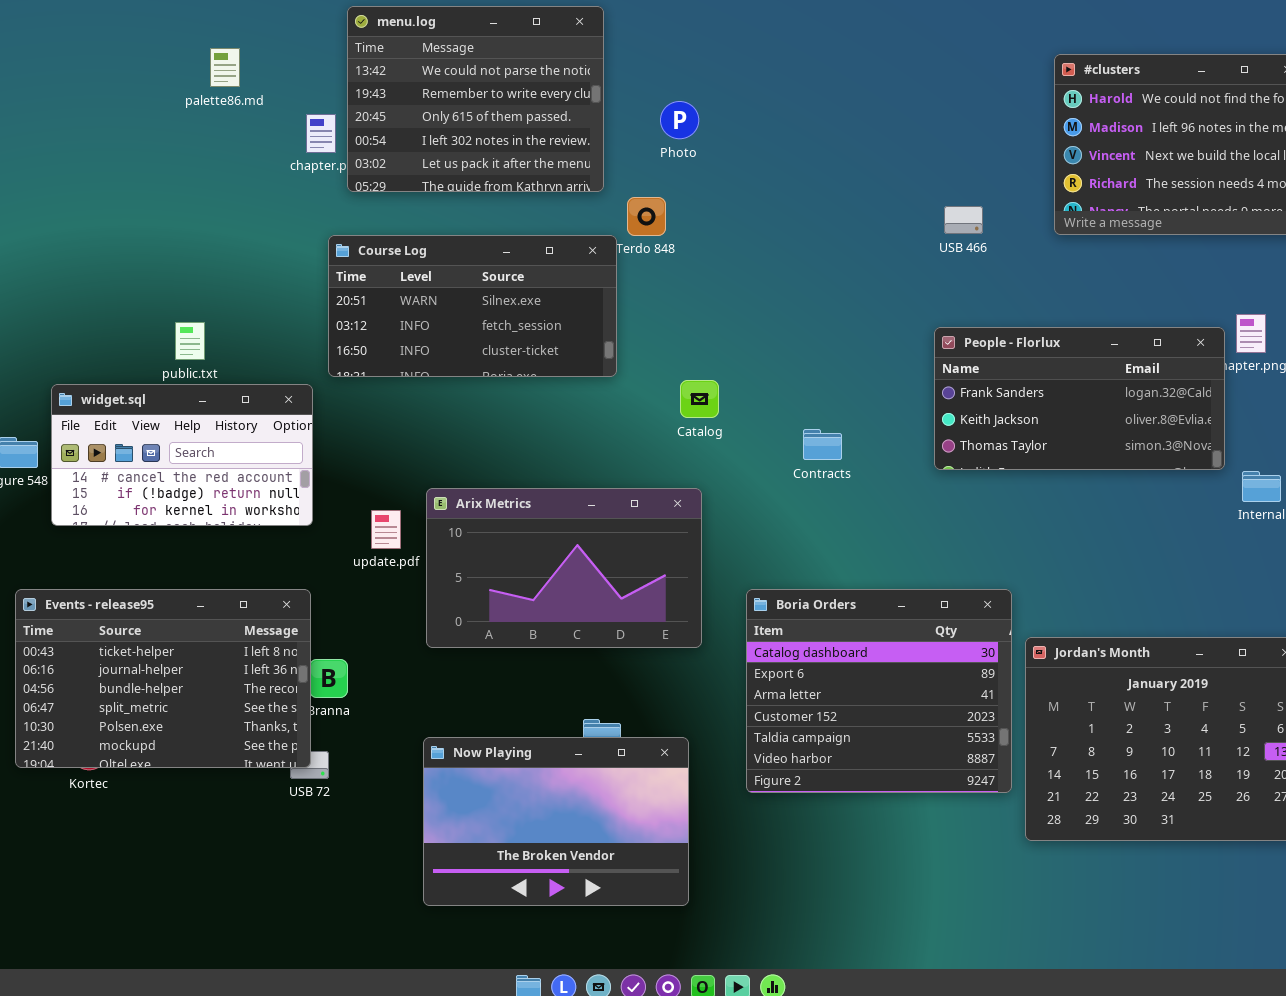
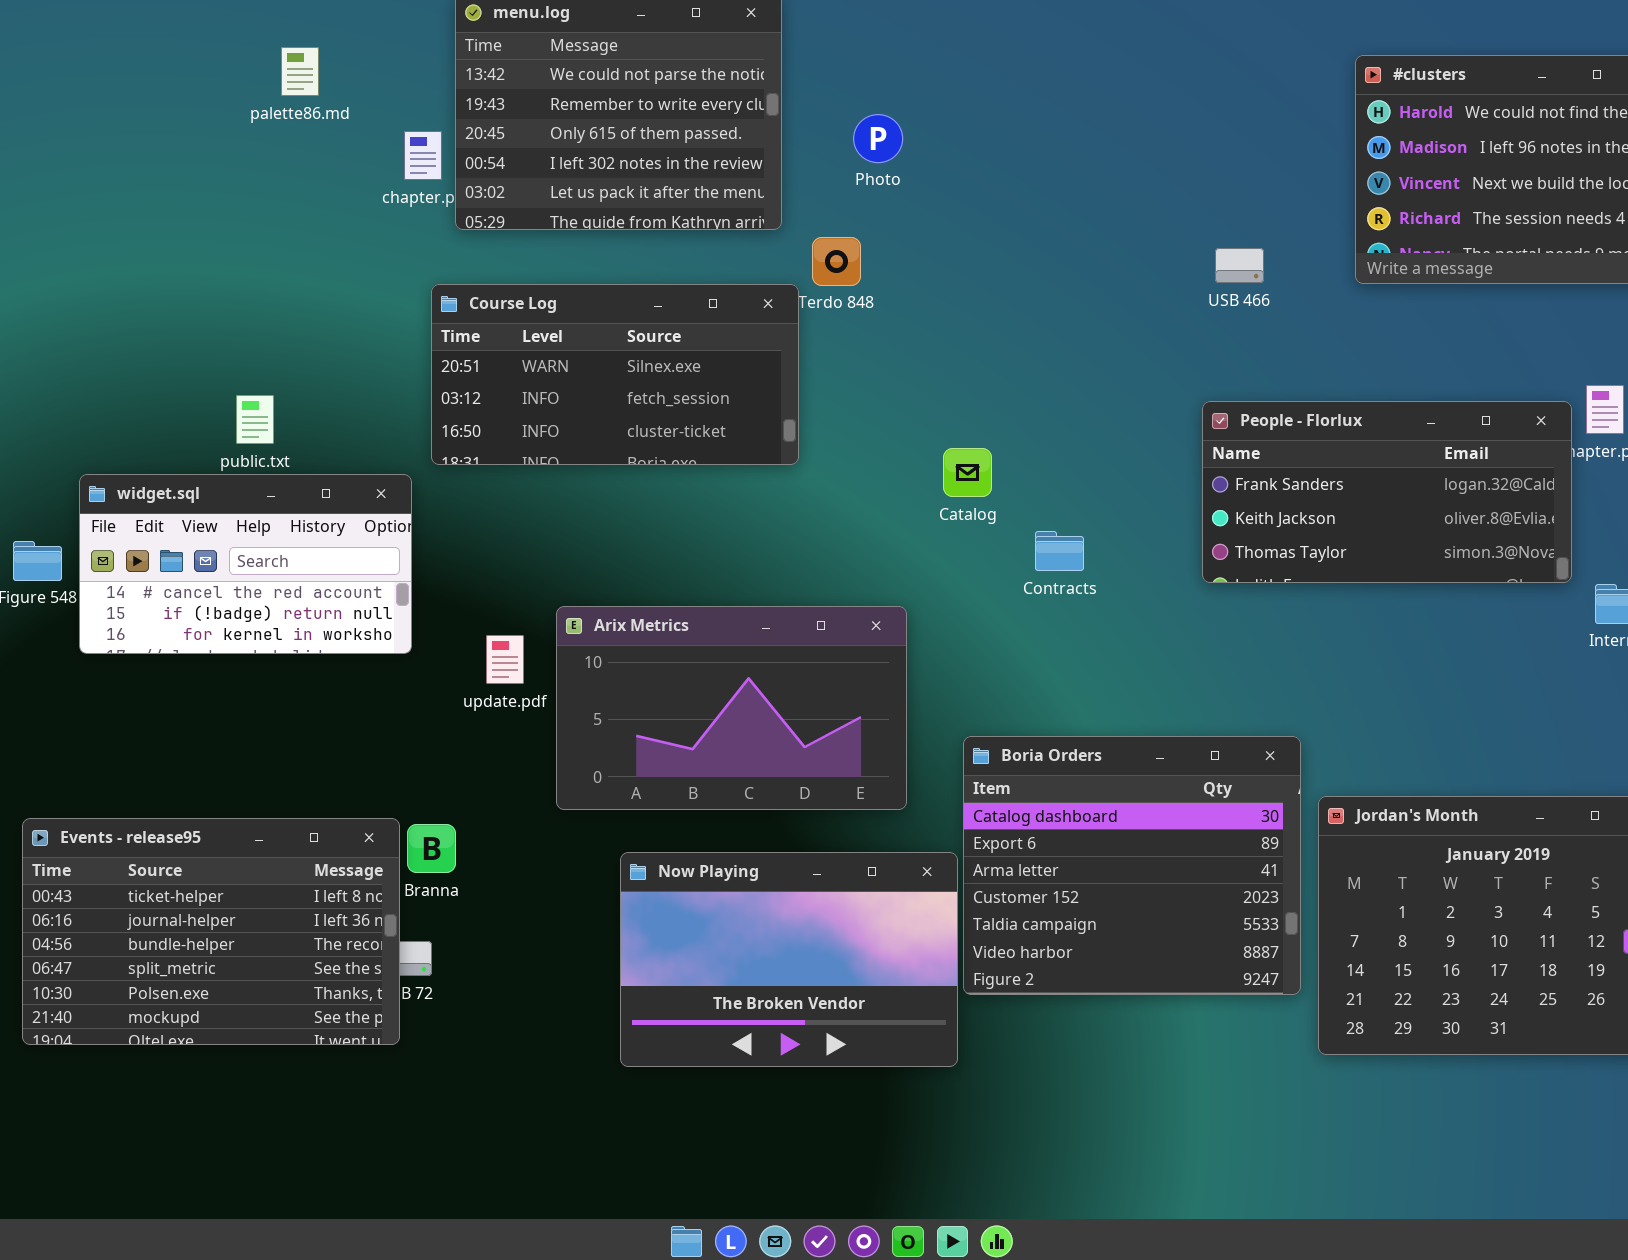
Catalog: [680,380,719,418] -> [943,448,992,497], moved
Events - release95: [15,589,311,768] -> [22,818,400,1045], moved
Now Playing: [423,737,689,906] -> [620,852,958,1067], moved

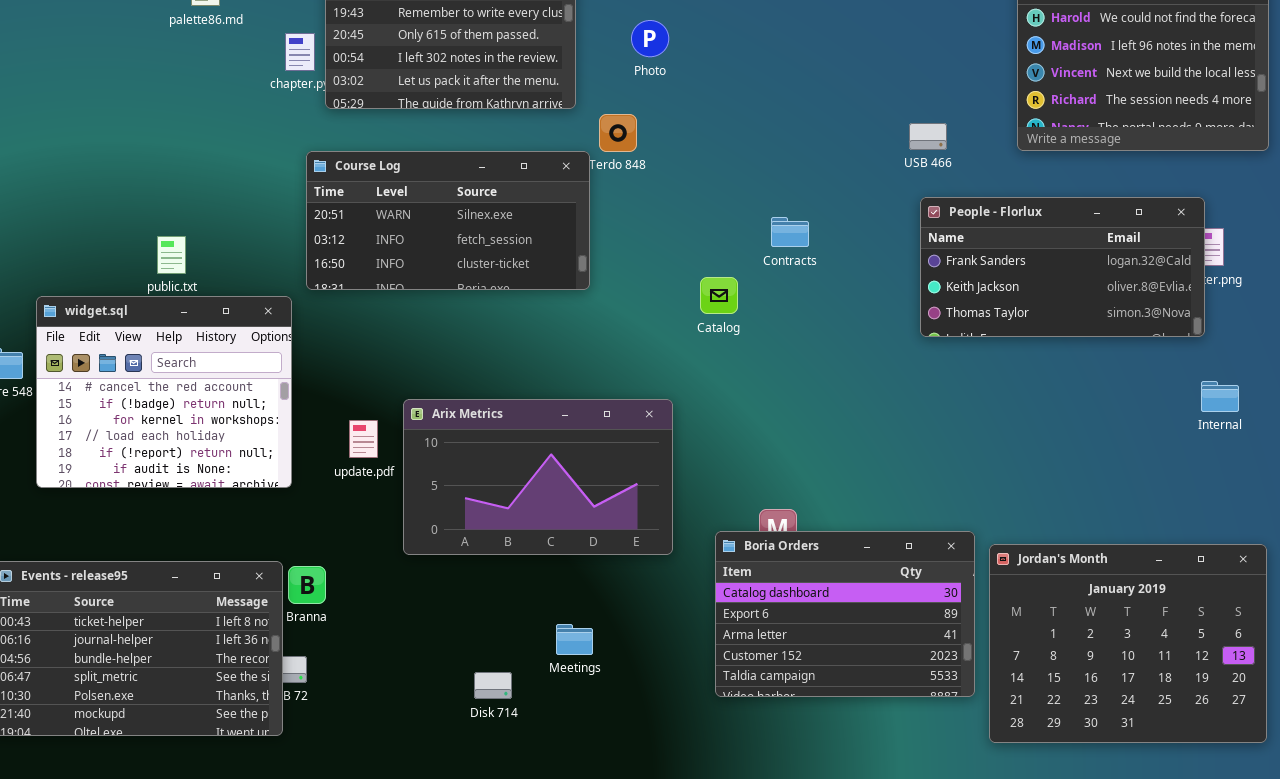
People - Florlux: [1202,401,1572,583] -> [920,197,1205,337], moved
widget.sql: [79,474,412,654] -> [36,296,292,488], resized
Contracts: [1035,531,1084,571] -> [771,217,809,247], moved
Boria Orders: [963,736,1301,995] -> [715,531,975,697], resized
Now Playing: [620,852,958,1067] -> none, closed

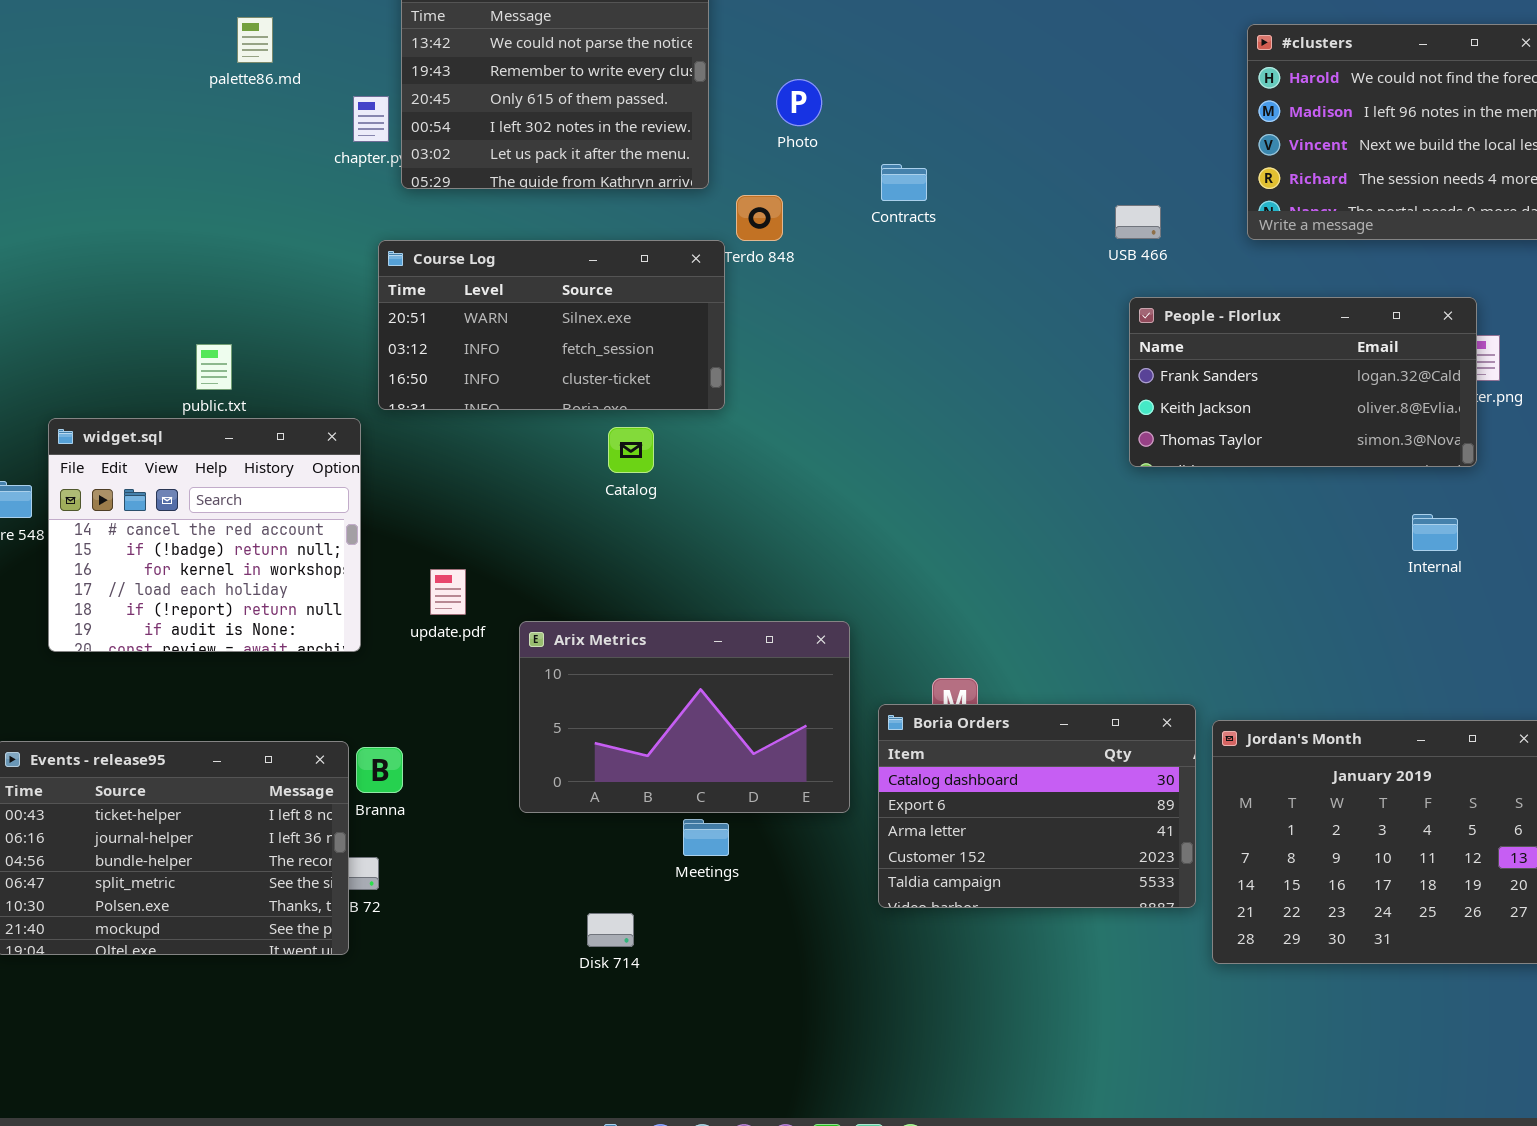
Contracts: [771,217,809,247] -> [881,164,927,201], moved
Catalog: [700,277,738,314] -> [608,427,654,473], moved
Internal: [1201,381,1239,412] -> [1412,514,1458,551], moved
Arix Metrics: [403,399,673,555] -> [519,621,850,813], moved
Disk 714: [474,672,512,699] -> [587,913,634,947], moved

